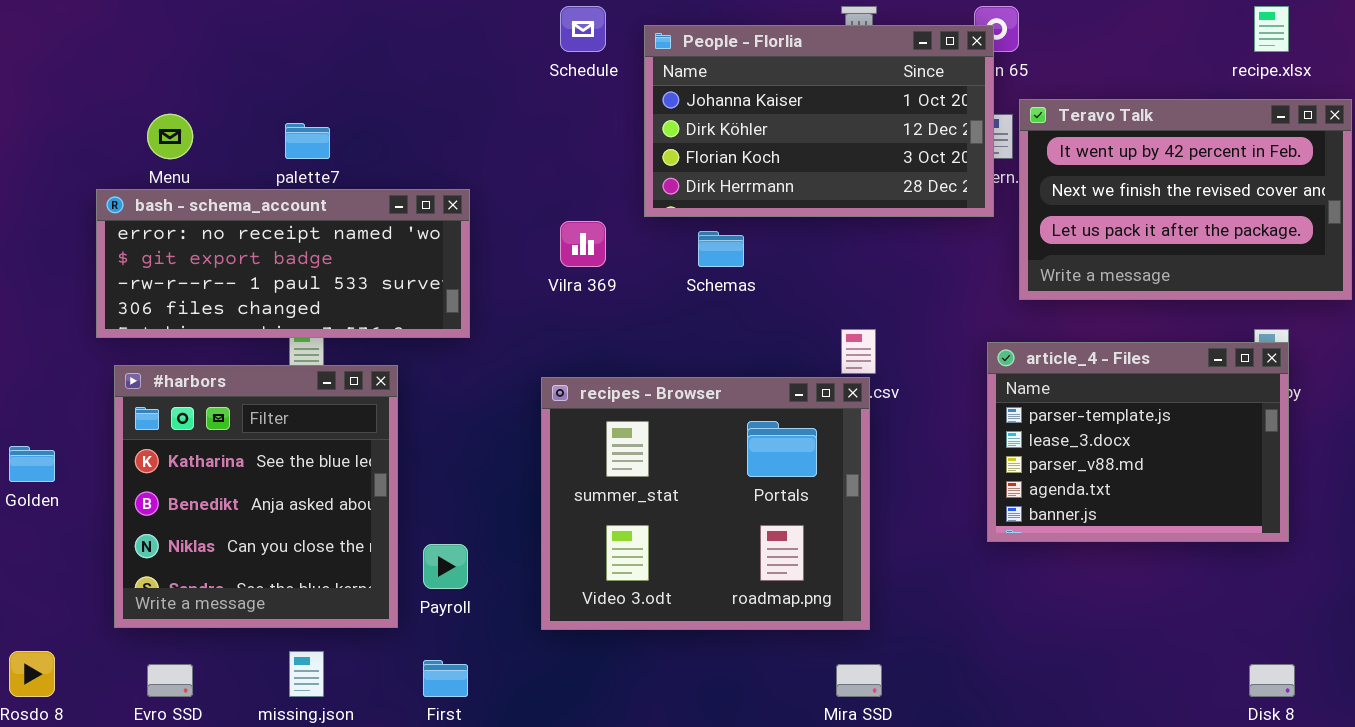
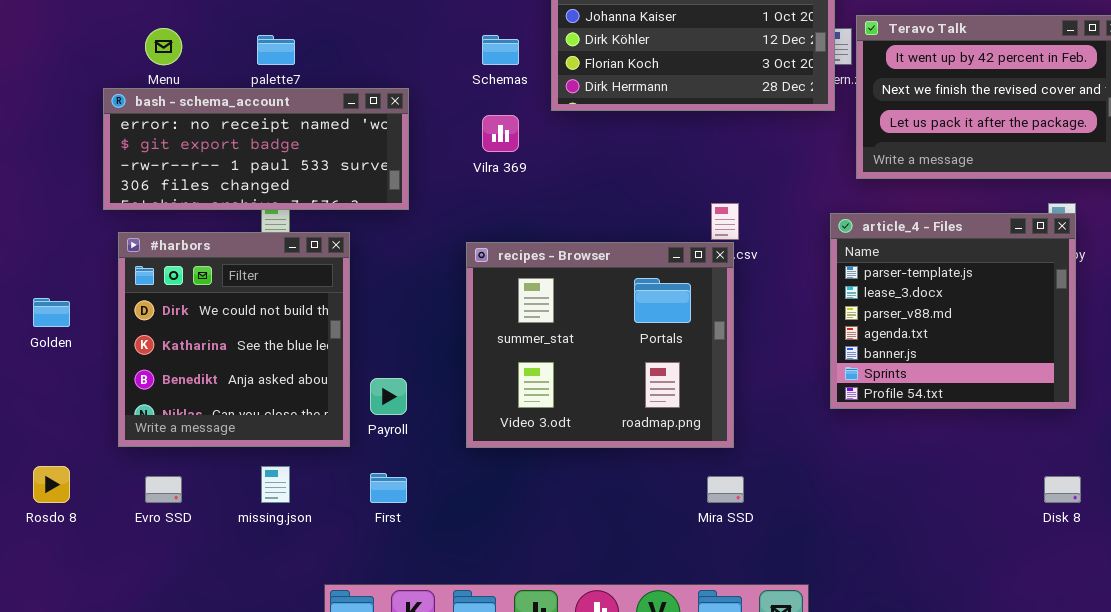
Schemas: [698,231,744,267] -> [482,35,519,65], moved
article_4 - Files: [987,342,1289,542] -> [830,213,1076,409], resized
#harbors: [114,365,398,628] -> [118,232,350,447], scrolled up 1 row

